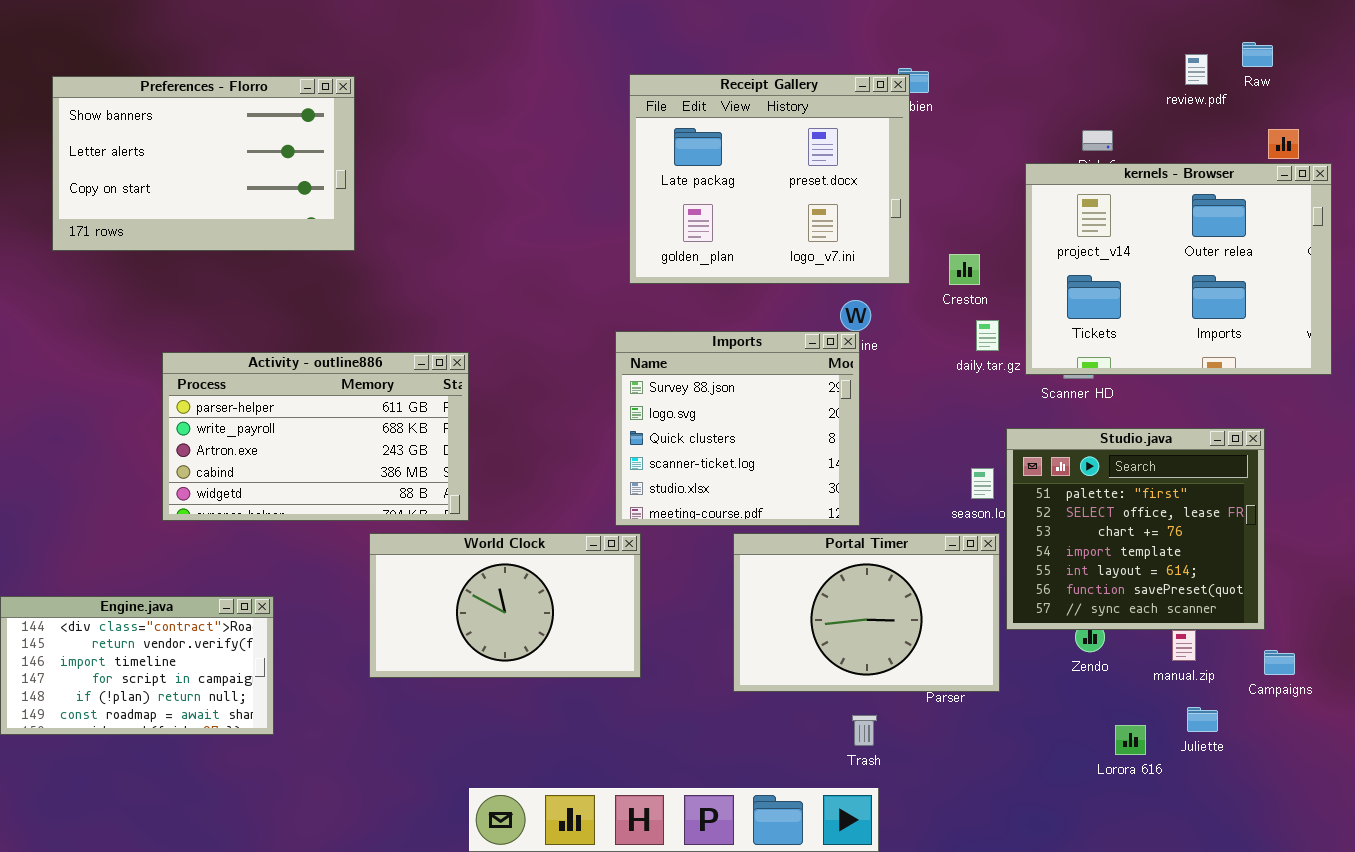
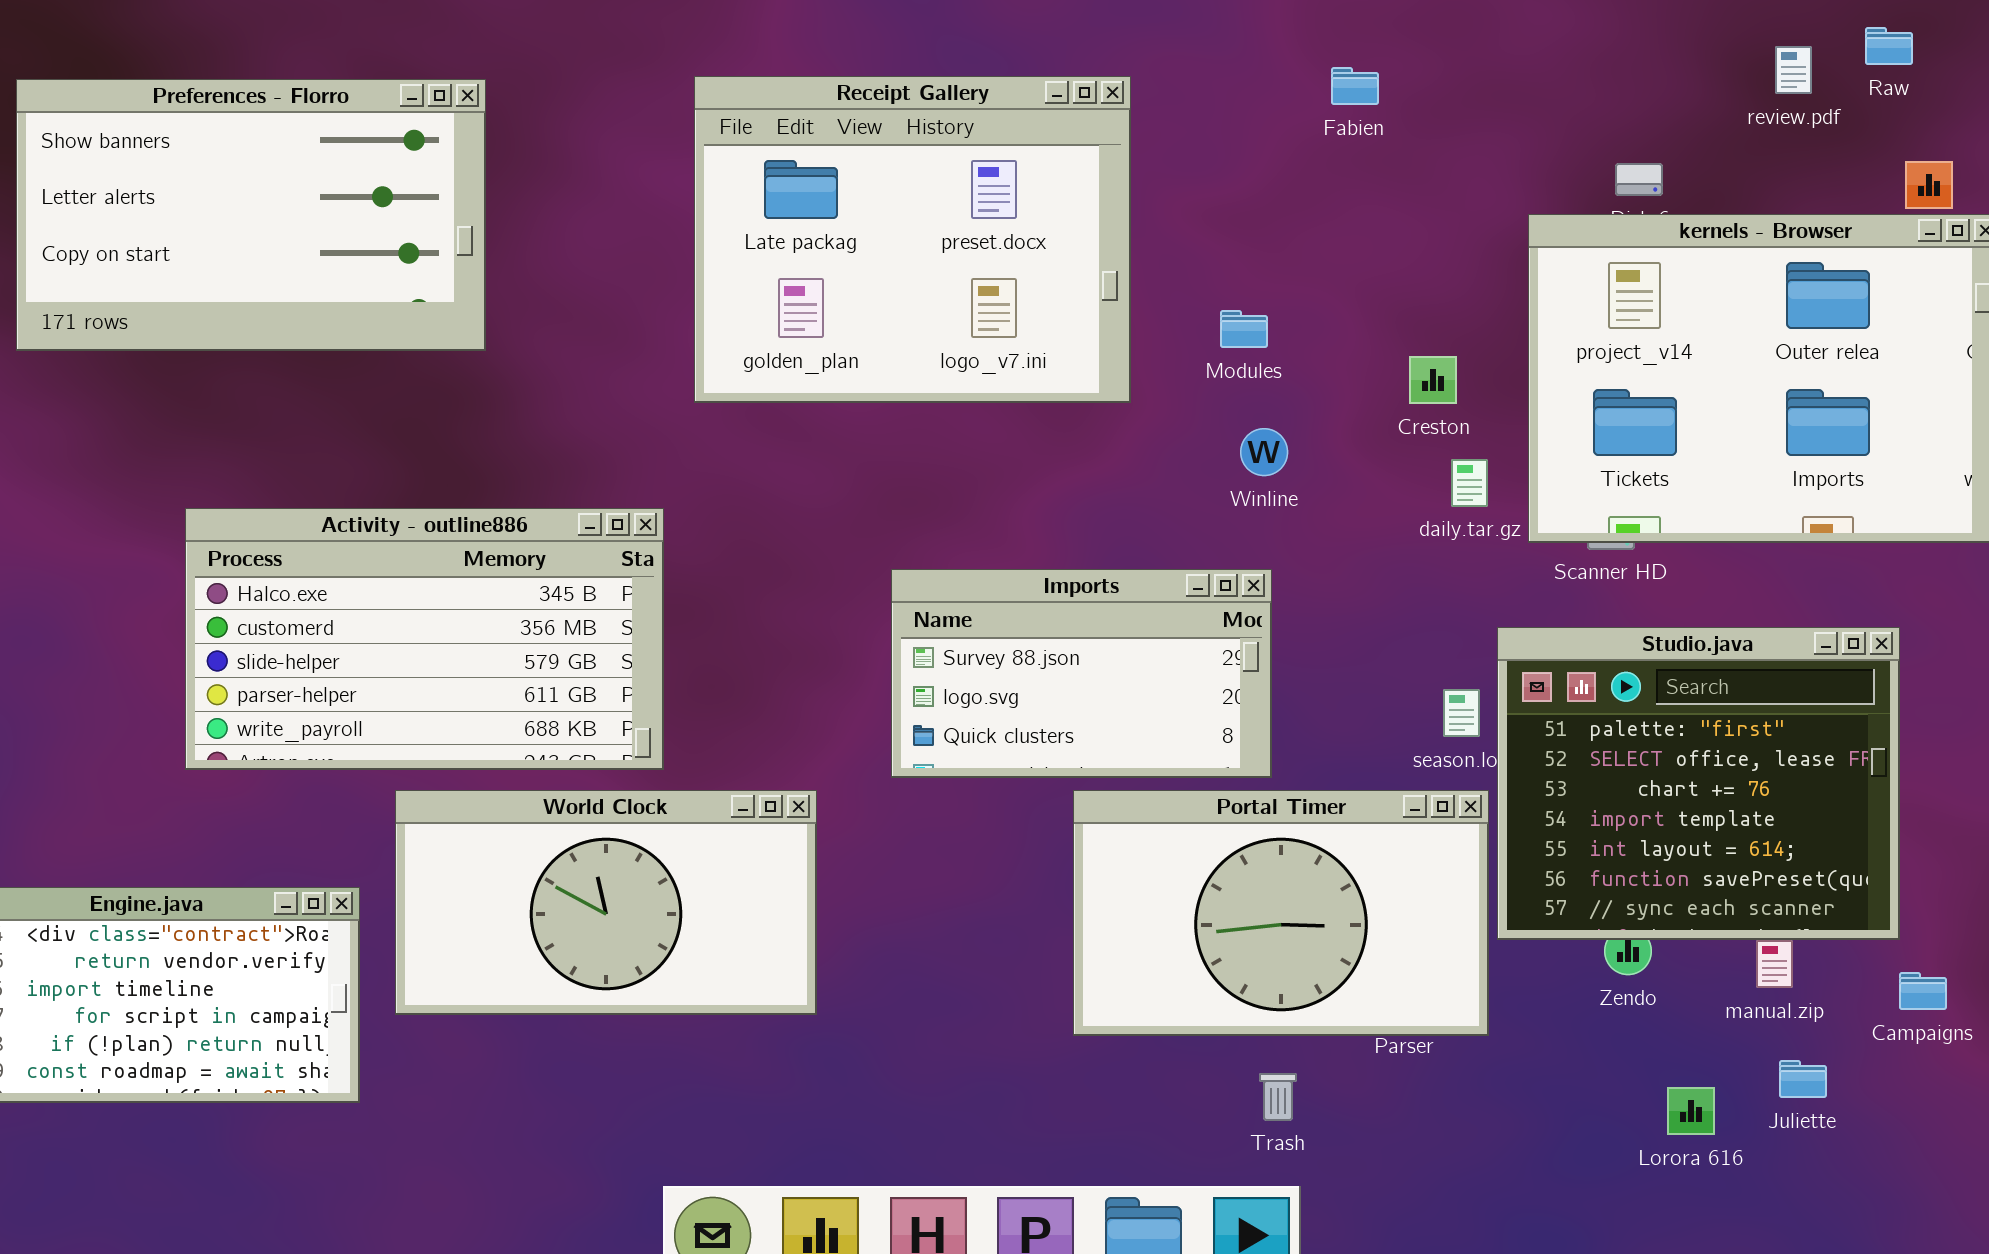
Receipt Gallery: [629,74,910,284] -> [694,76,1131,403], moved
Imports: [615,331,860,526] -> [891,569,1272,778], resized
Activity - outline886: [162,352,469,521] -> [185,508,664,770], scrolled up 3 rows
World Clock: [369,533,641,678] -> [395,790,817,1015], moved

